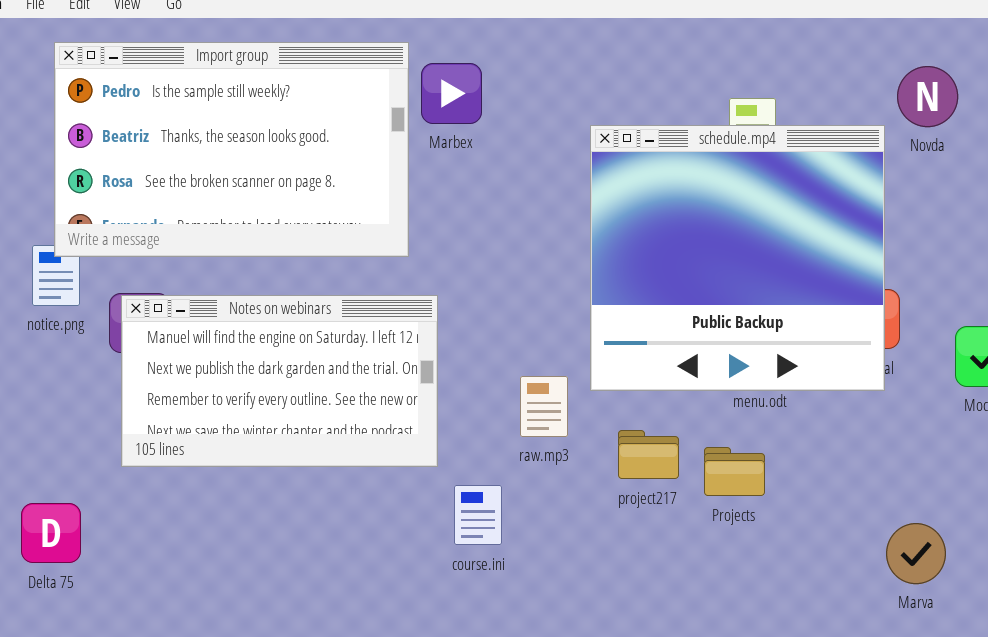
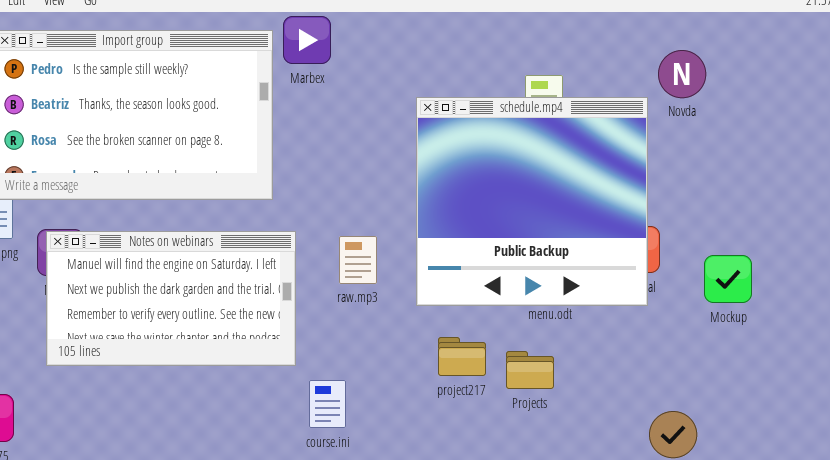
Marbex: [421,63,482,124] -> [283,16,331,64], moved
raw.mp3: [520,376,568,437] -> [339,236,377,284], moved

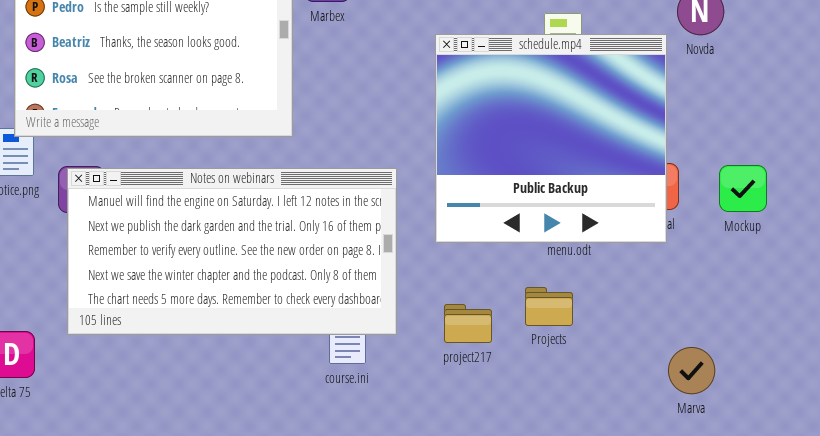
Notes on webinars: [46,231,296,366] -> [67,168,397,335], resized
Mockup: [704,255,752,303] -> [719,165,767,212], moved
project217: [438,337,486,376] -> [444,304,492,343], moved

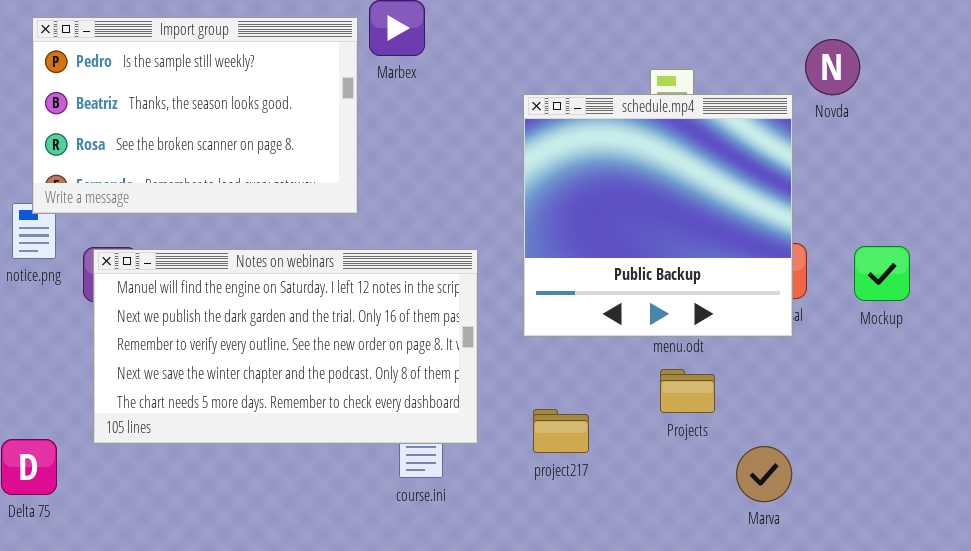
Projects: [525,287,573,326] -> [660,369,715,413], moved
Marva: [668,347,715,394] -> [736,446,792,502], moved

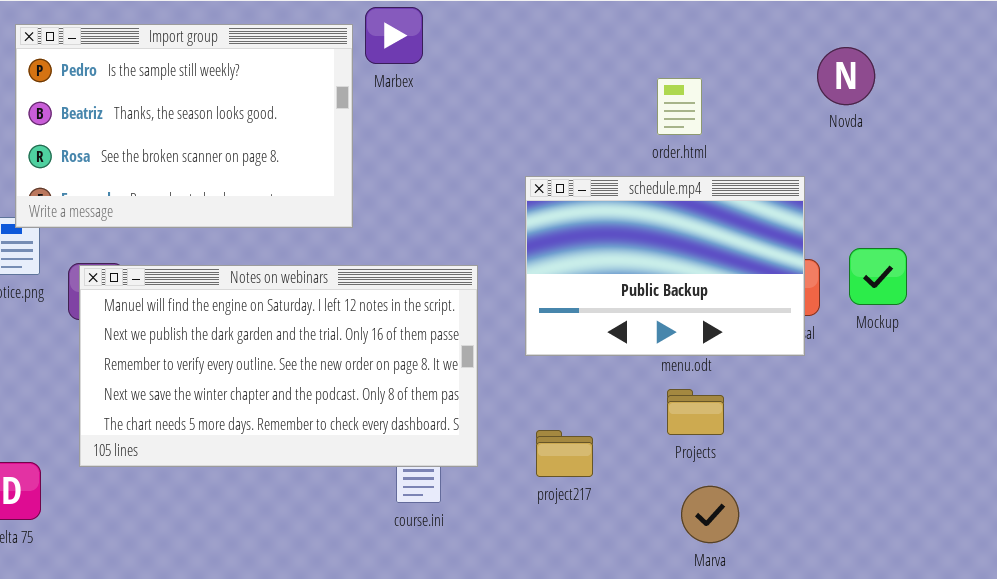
schedule.mp4: [523,94,793,337] -> [525,176,805,356], resized
Mockup: [854,246,910,301] -> [849,248,907,305], moved
Marva: [736,446,792,502] -> [681,486,739,543], moved

